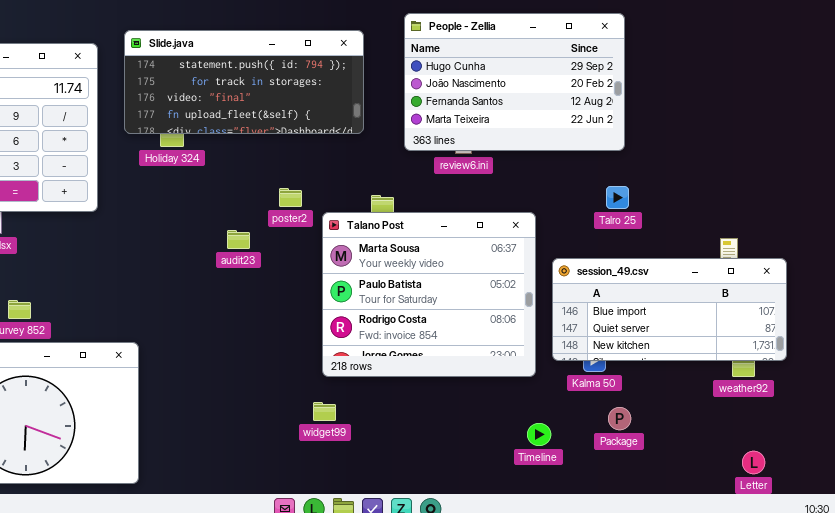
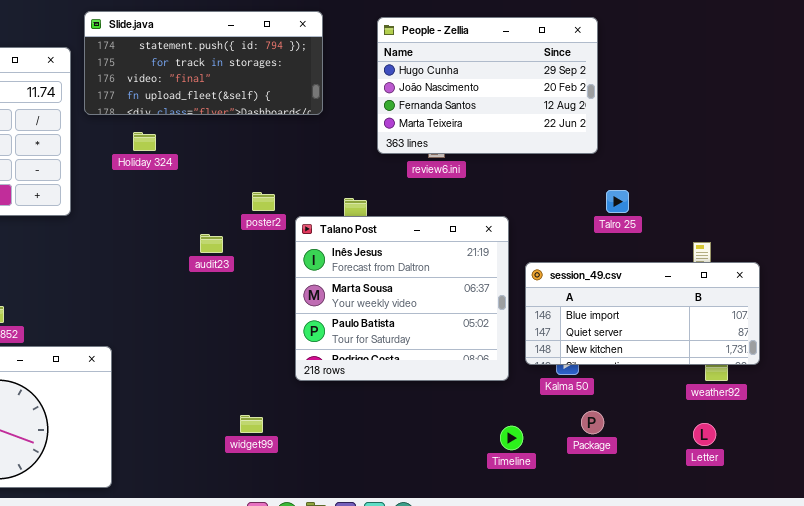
Slide.java: [124,30,364,134] -> [84,11,323,115], moved
Talro 25: [606,186,629,209] -> [606,190,629,213], moved
Talano Post: [322,212,536,377] -> [295,216,509,381], scrolled up 1 row
widget99: [313,402,336,421] -> [240,415,263,433], moved
Letter: [742,451,765,474] -> [693,423,716,446], moved

